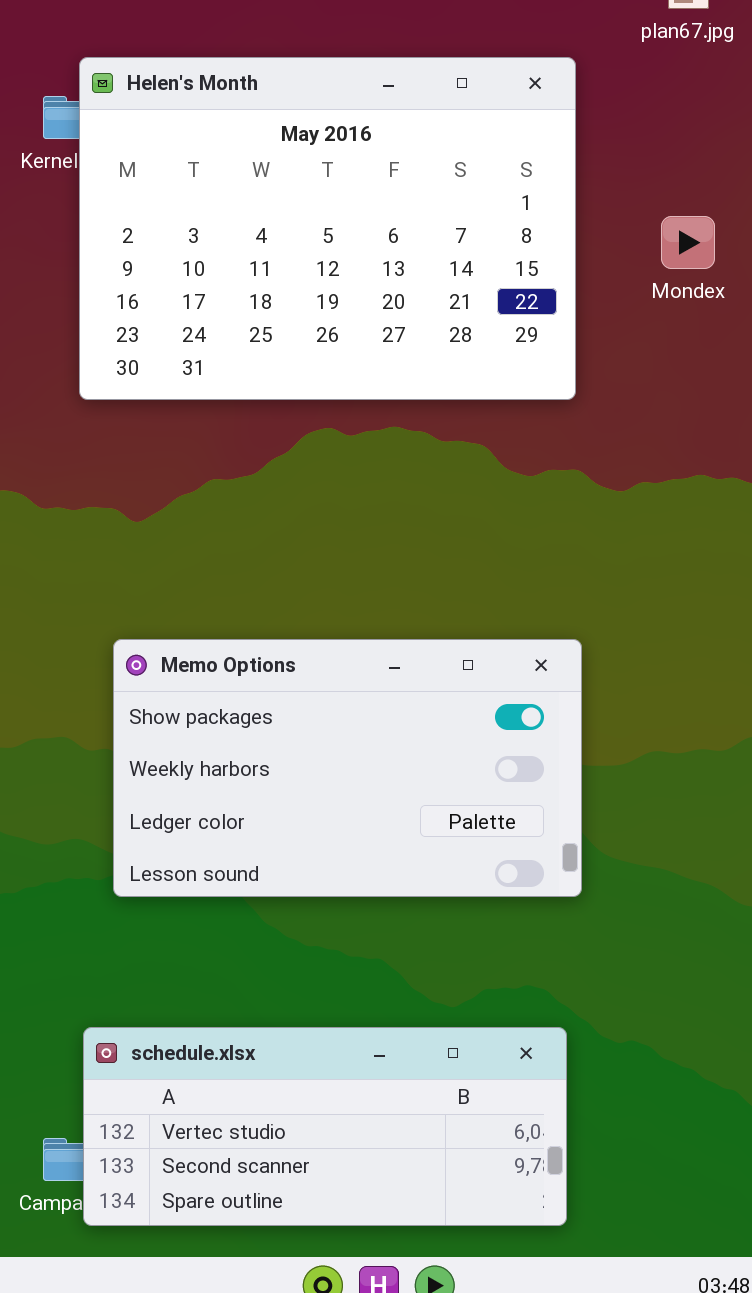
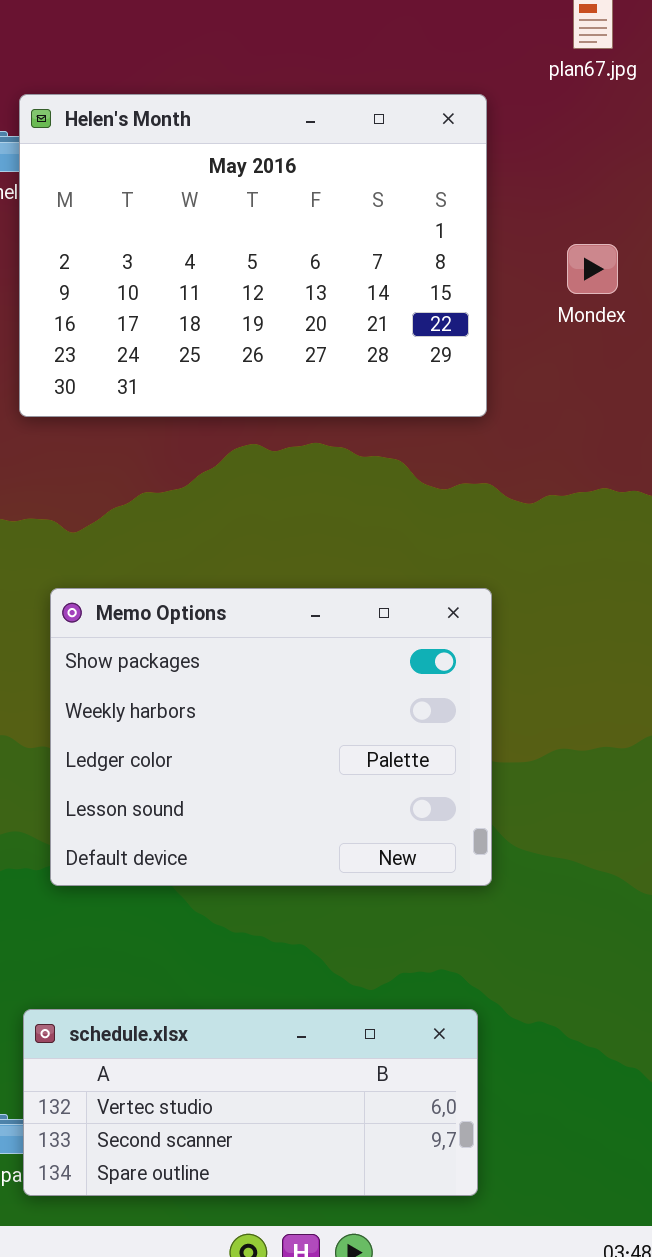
Memo Options: [113,639,582,897] -> [50,588,492,886], resized

